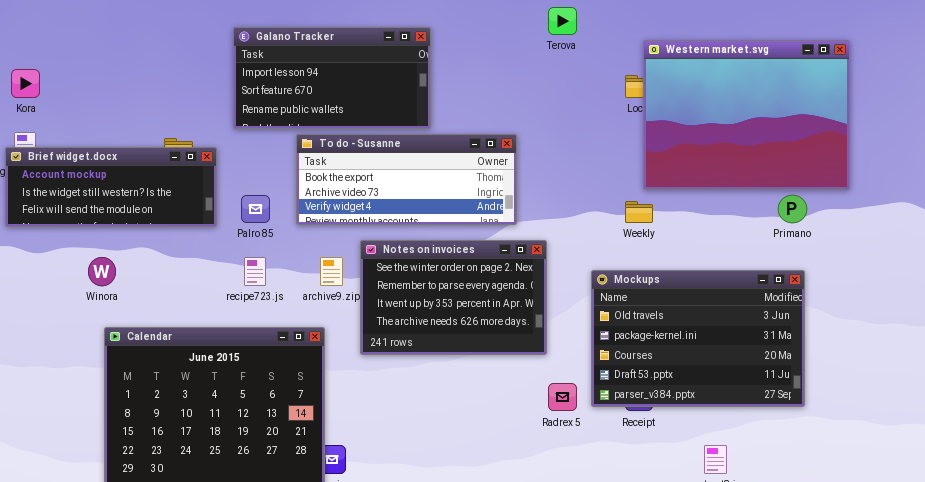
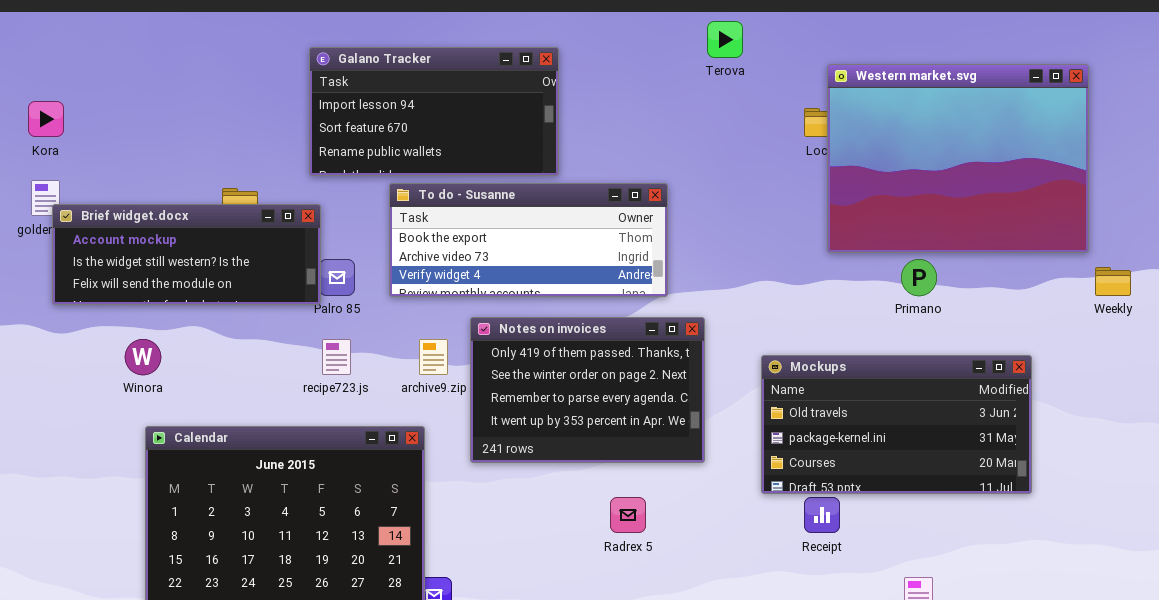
Brief widget.docx: [5,147,217,227] -> [52,204,321,305], moved
Primano: [778,195,807,223] -> [901,259,937,296], moved
Weekly: [625,201,653,223] -> [1095,267,1131,296], moved
Notes on invoices: [360,240,547,355] -> [470,317,705,463], scrolled up 1 row
Mockups: [591,270,805,407] -> [761,355,1032,494], resized
Radrex 5: [548,383,577,411] -> [610,497,646,533], moved

